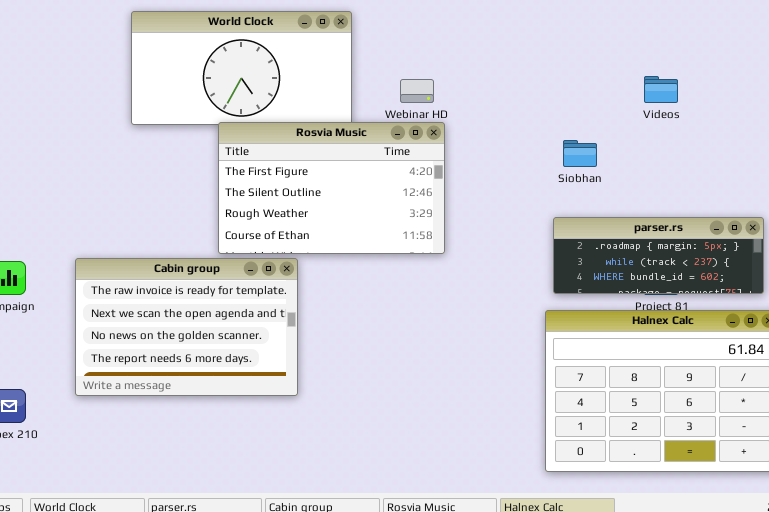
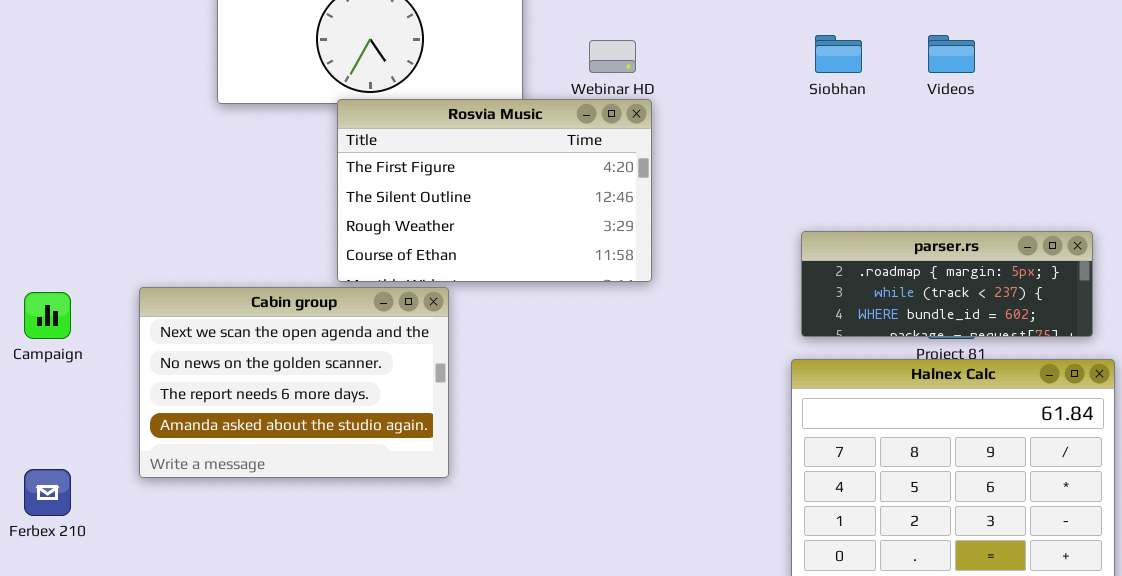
Siobhan: [563,140,597,167] -> [815,35,862,73], moved
Cabin group: [75,258,298,396] -> [139,287,449,478], scrolled down 1 row

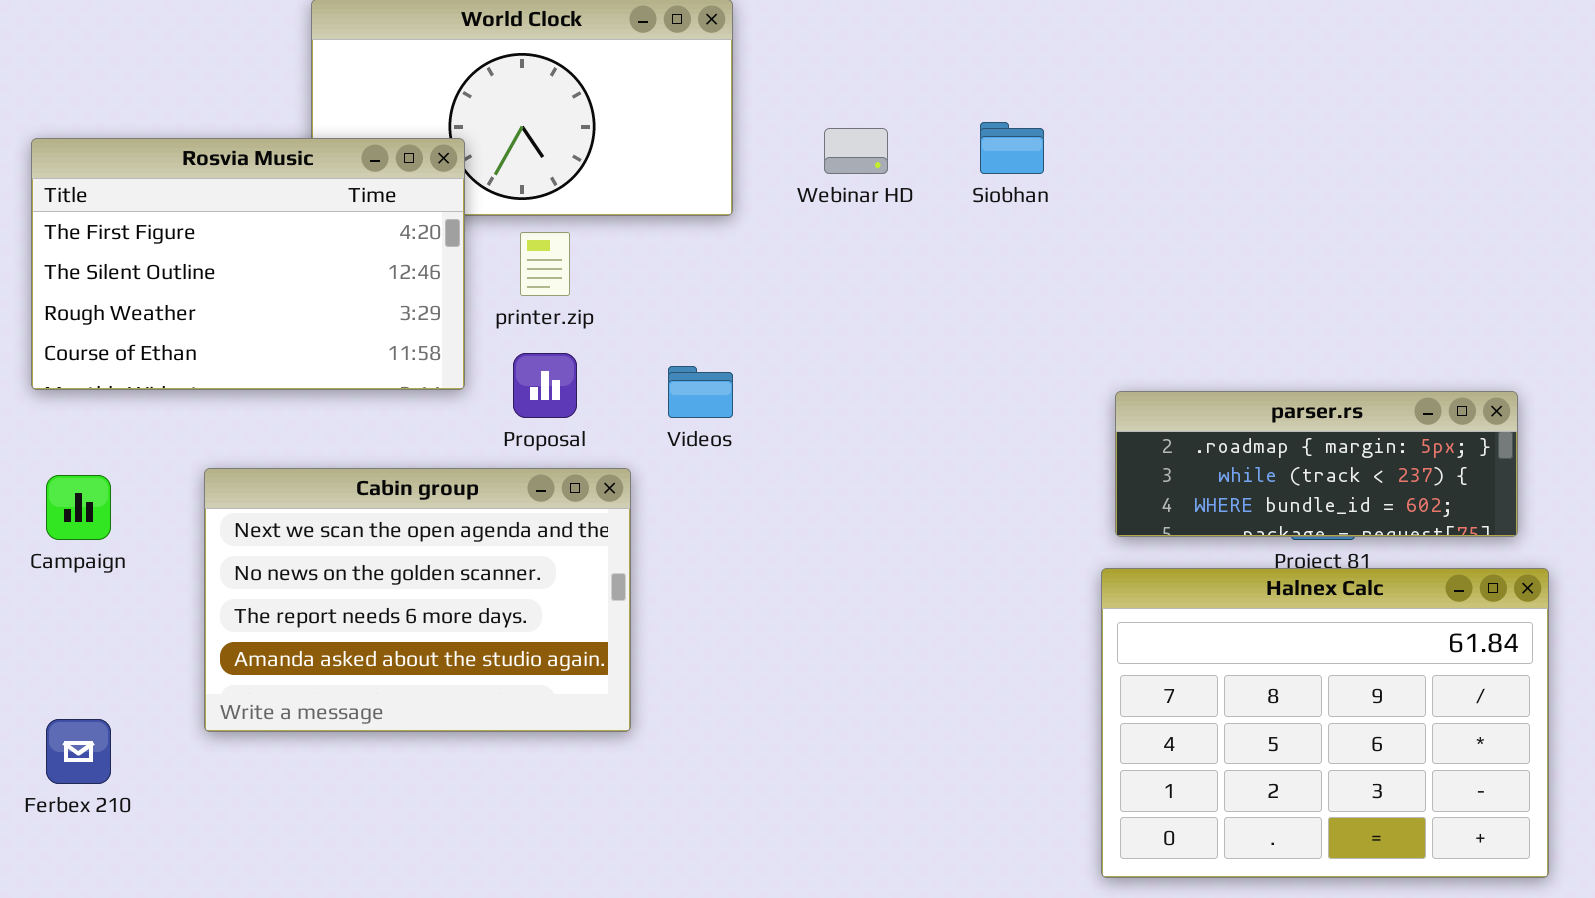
Siobhan: [815,35,862,73] -> [980,122,1044,174], moved
Videos: [928,35,975,73] -> [668,366,733,418], moved
Rosvia Music: [337,99,652,282] -> [31,138,465,390], moved

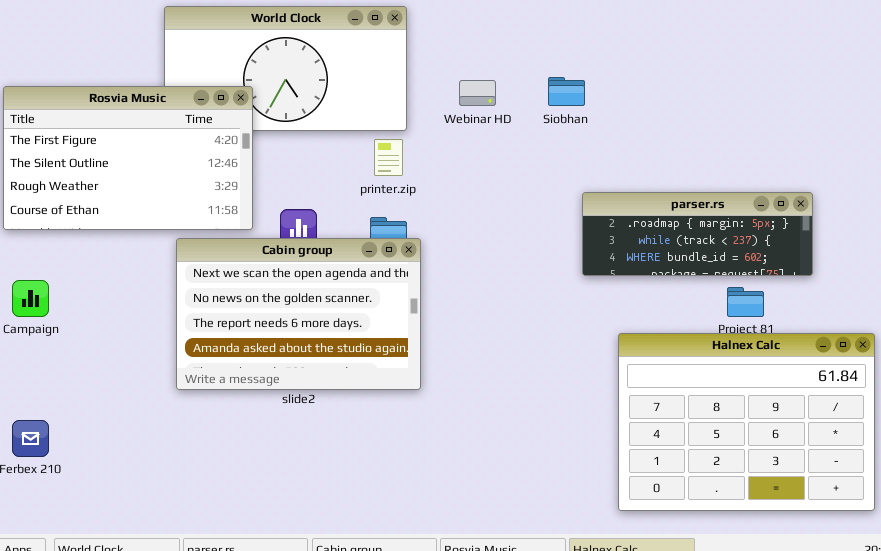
printer.zip: [520,232,570,296] -> [374,139,403,176], moved
parser.rs: [1115,391,1518,537] -> [582,192,813,276], moved
Cabin group: [204,468,631,732] -> [176,238,421,390], moved

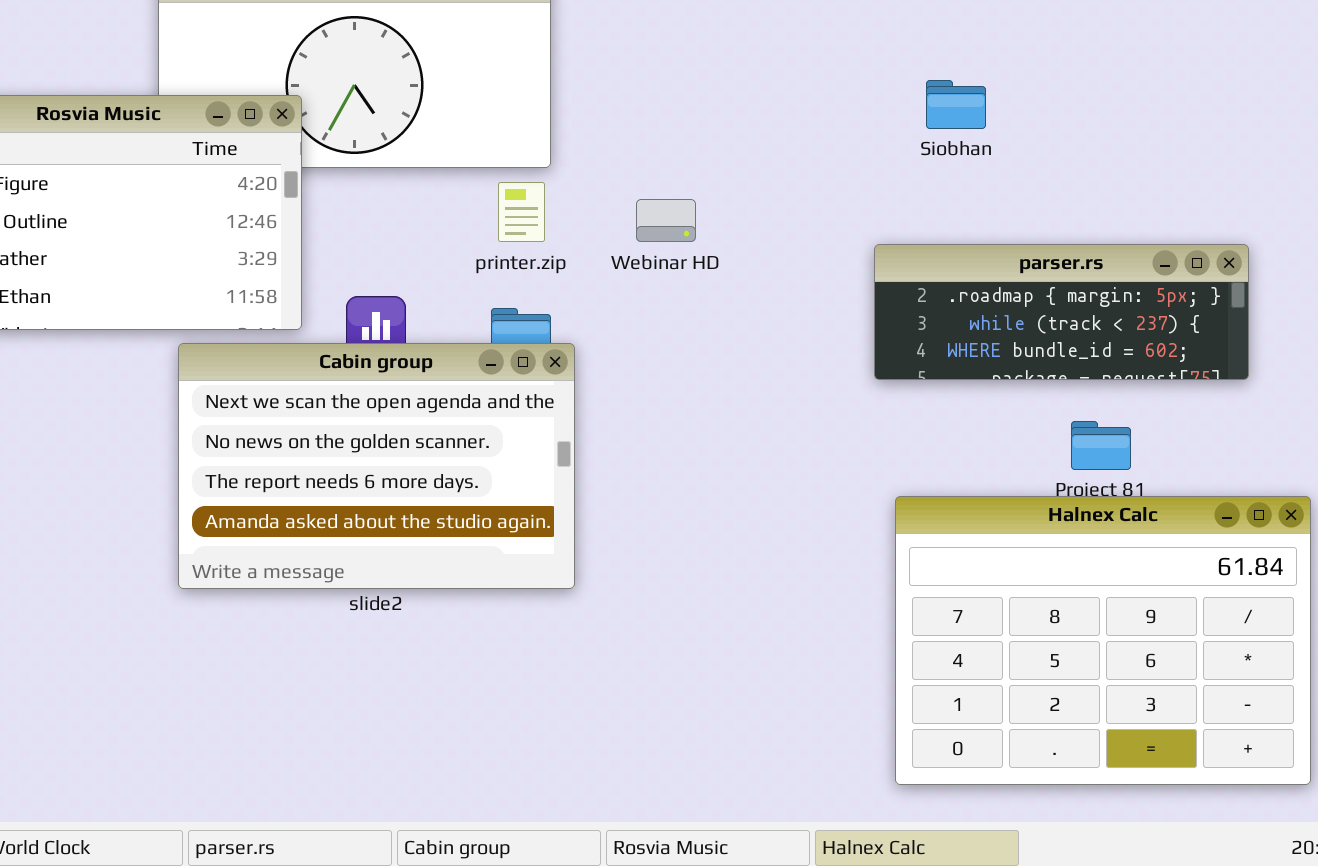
Siobhan: [548,77,585,106] -> [926,80,986,129], moved
Webinar HD: [459,80,496,106] -> [636,199,696,242], moved
parser.rs: [582,192,813,276] -> [874,244,1249,380], moved

